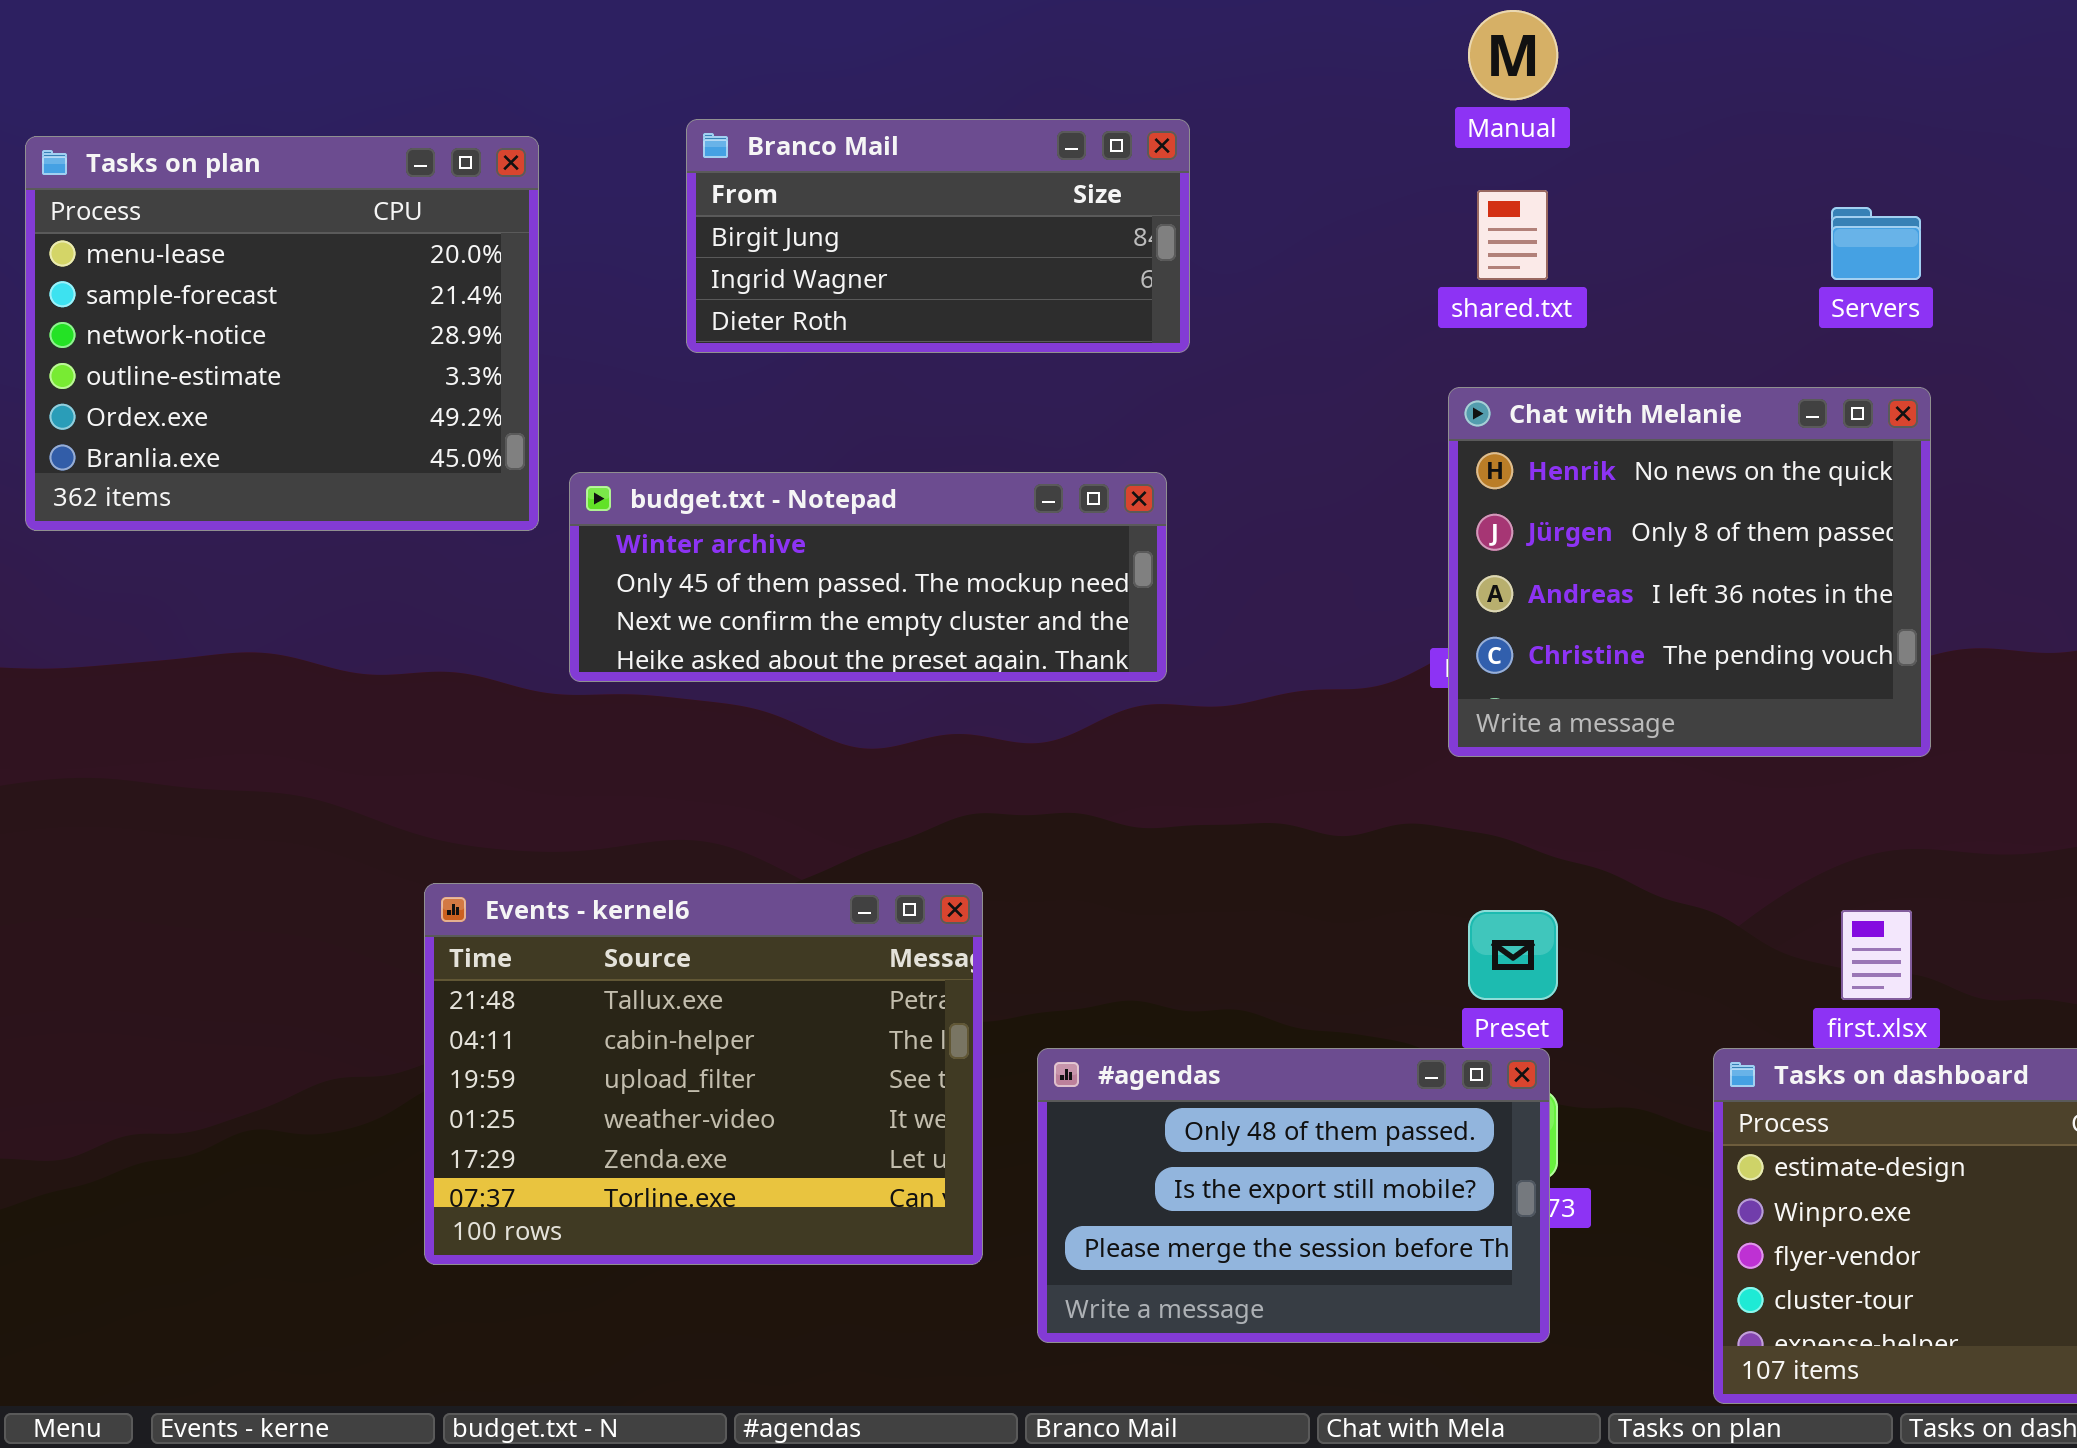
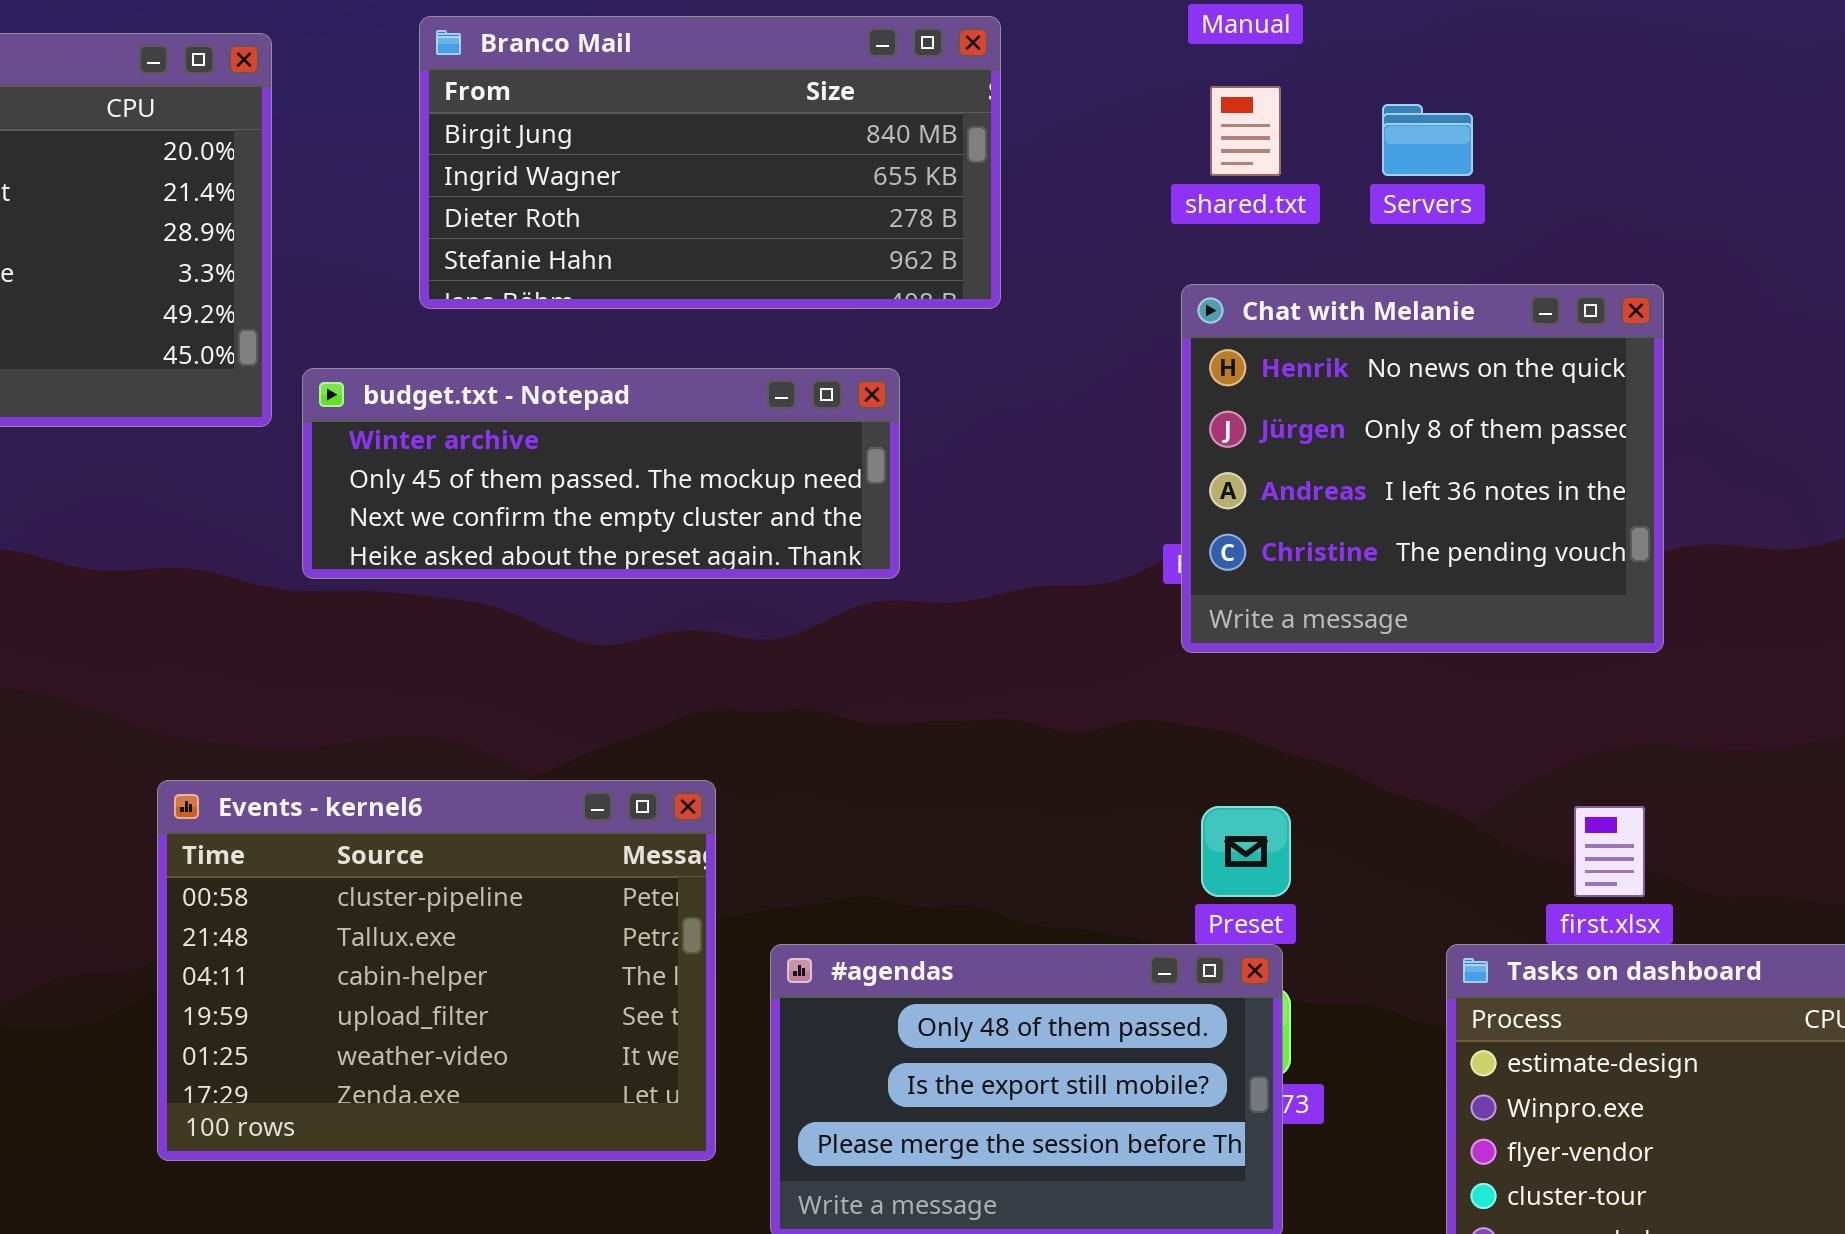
Branco Mail: [686,119,1190,353] -> [419,16,1001,309], resized
Servers: [1831,207,1921,280] -> [1382,104,1473,176], moved
Events - kernel6: [424,883,983,1265] -> [157,780,716,1161], scrolled up 1 row

